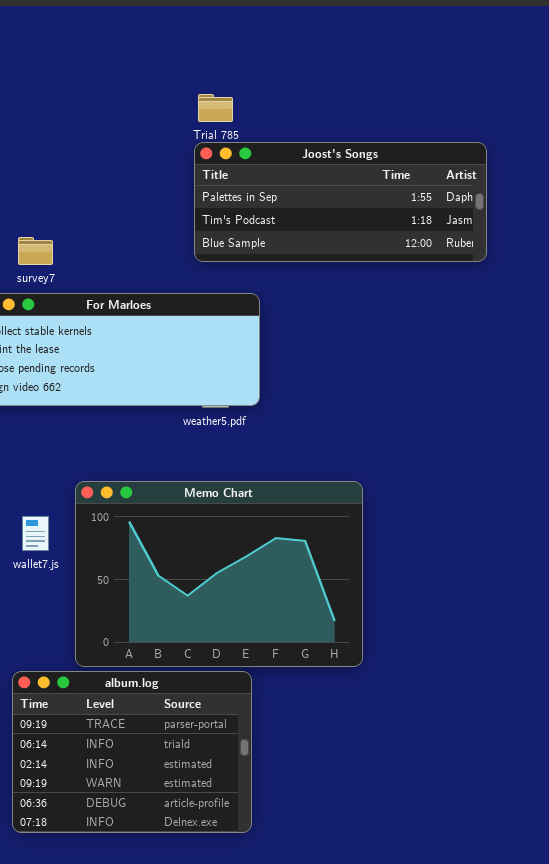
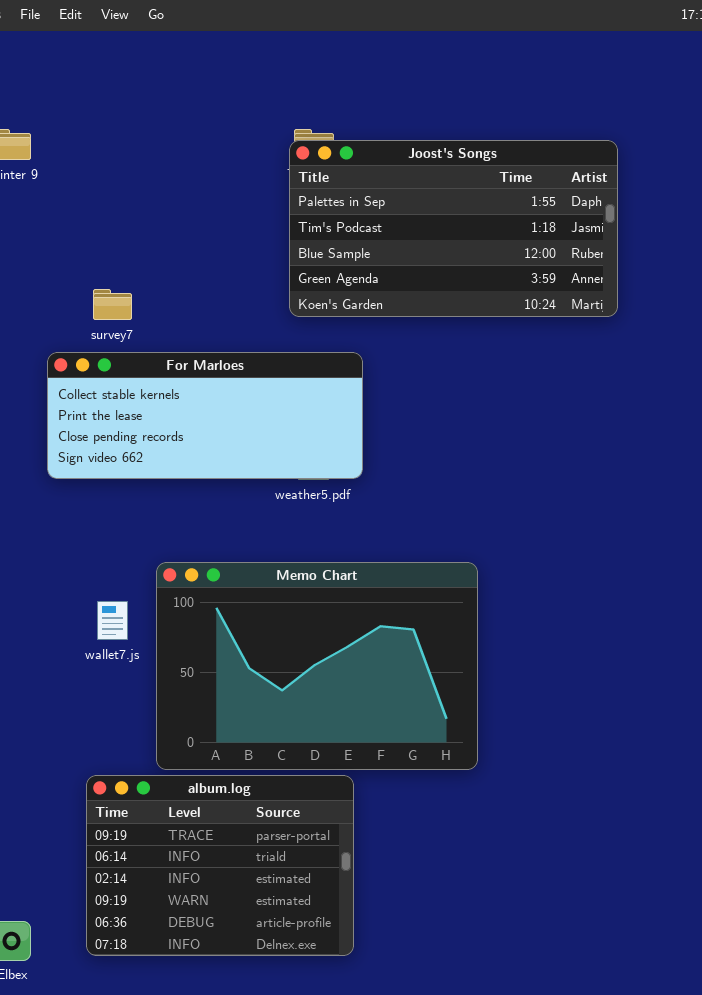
Joost's Songs: [194,142,487,262] -> [289,140,618,317], resized

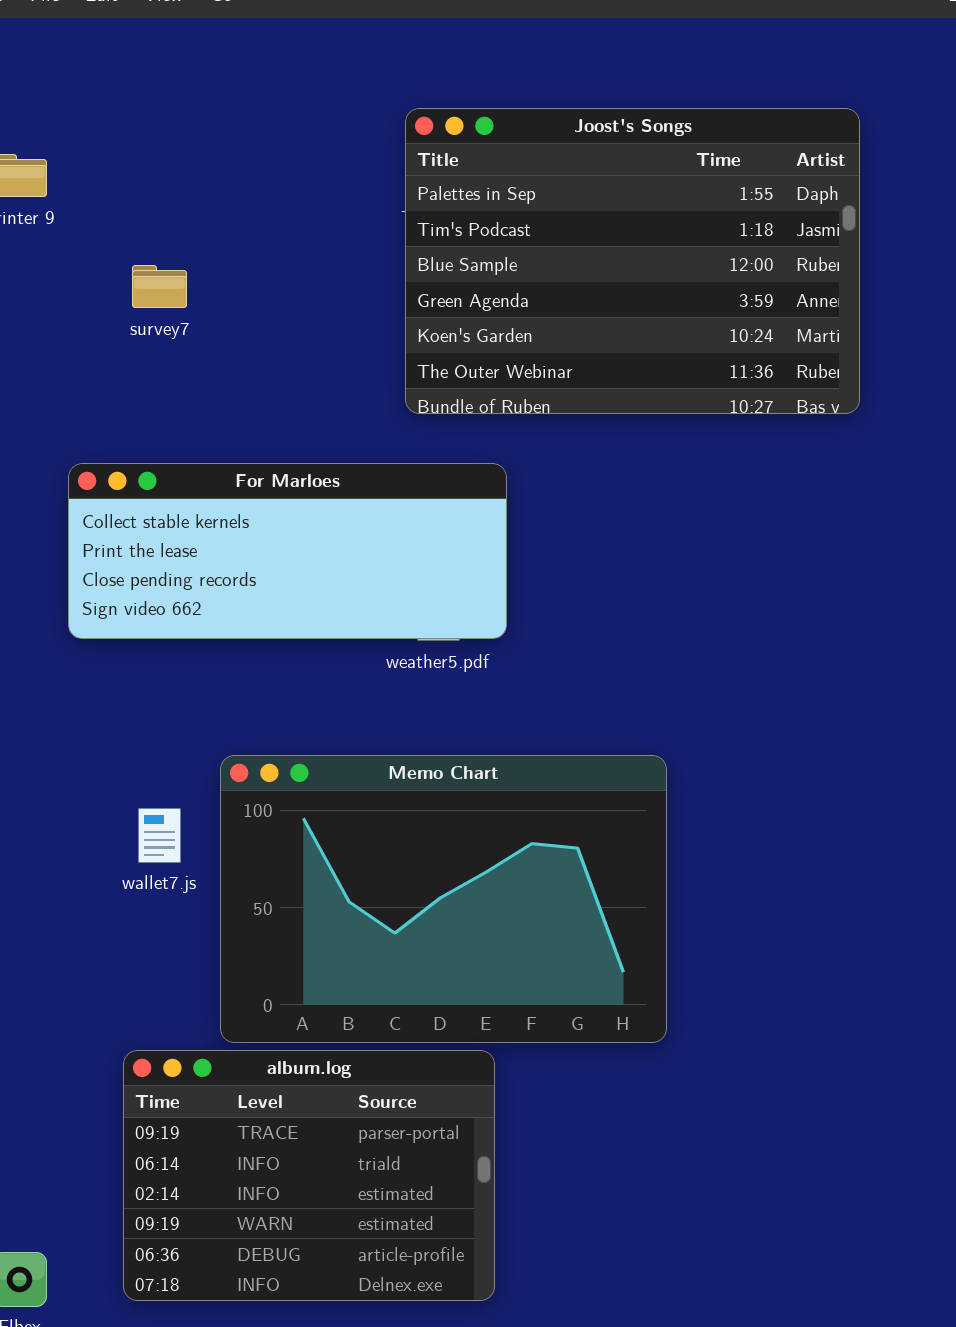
Joost's Songs: [289,140,618,317] -> [405,108,860,414], resized
survey7: [93,289,132,320] -> [132,265,187,308], moved

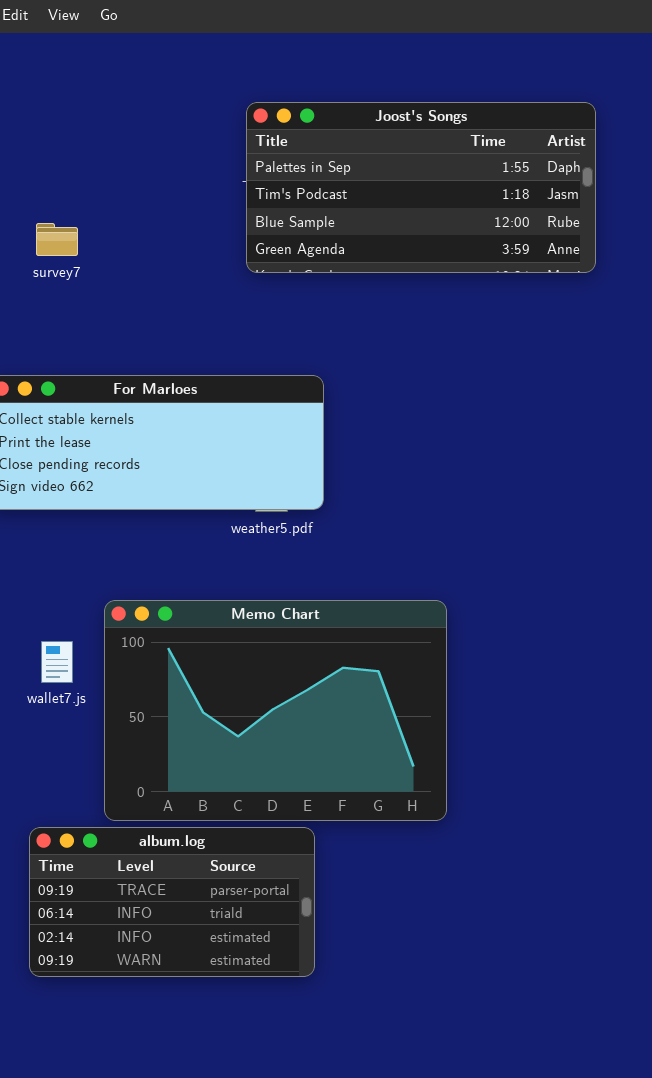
Joost's Songs: [405,108,860,414] -> [246,102,596,273], resized
album.log: [123,1050,495,1301] -> [29,827,315,977], resized

